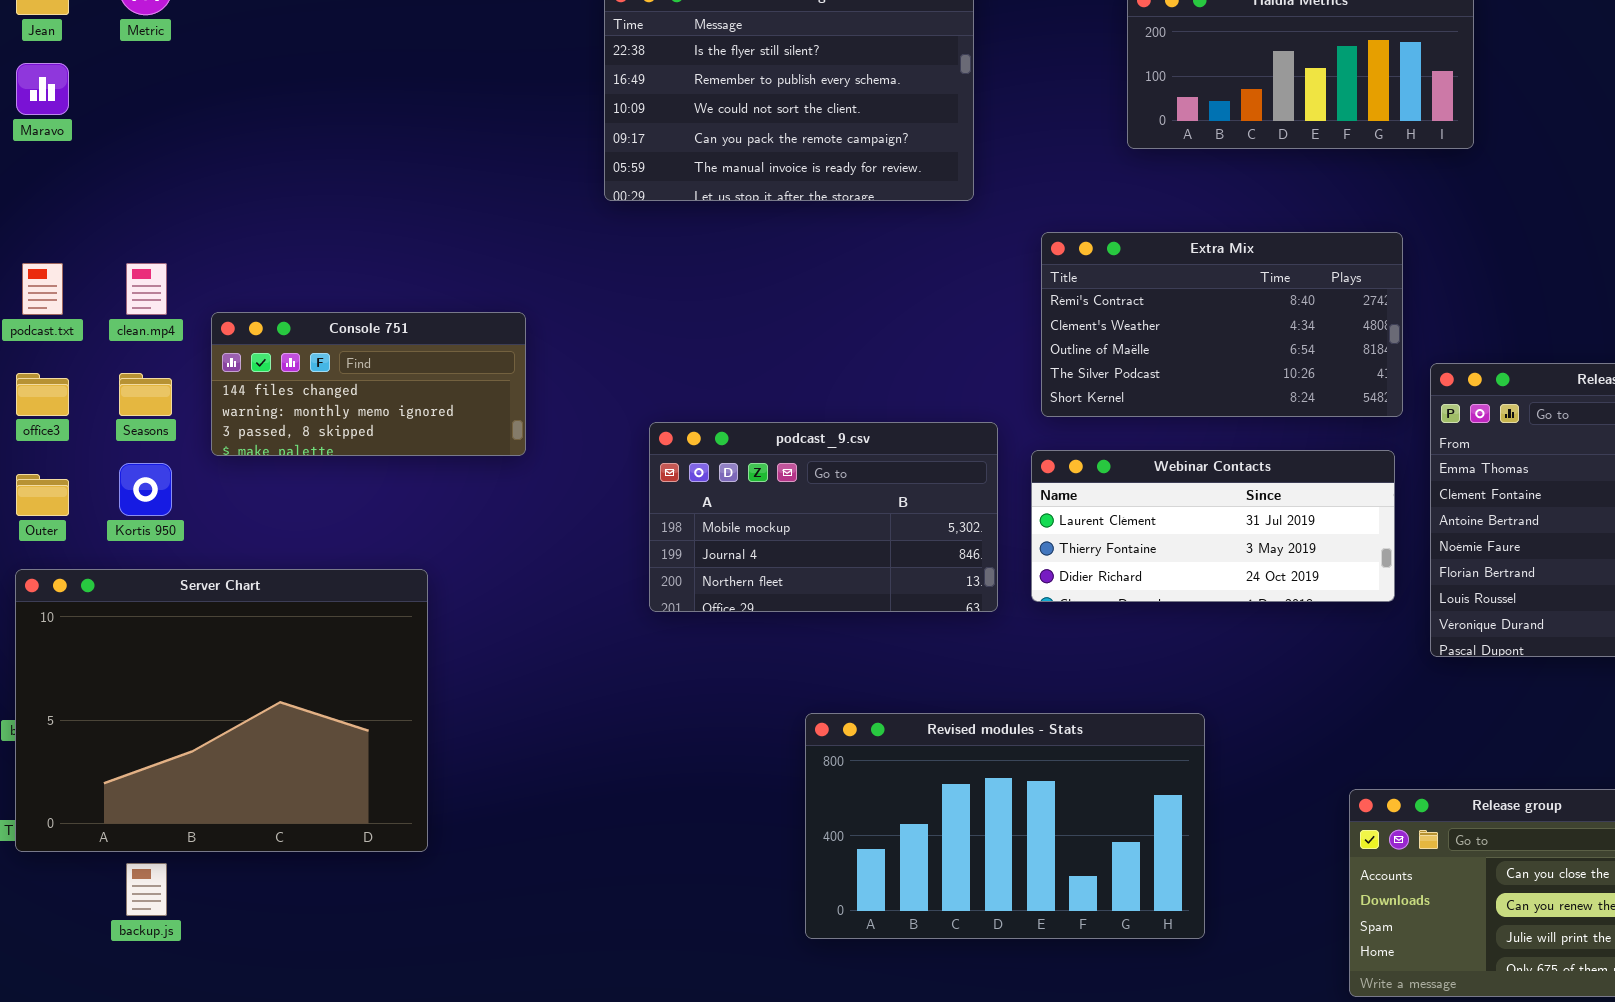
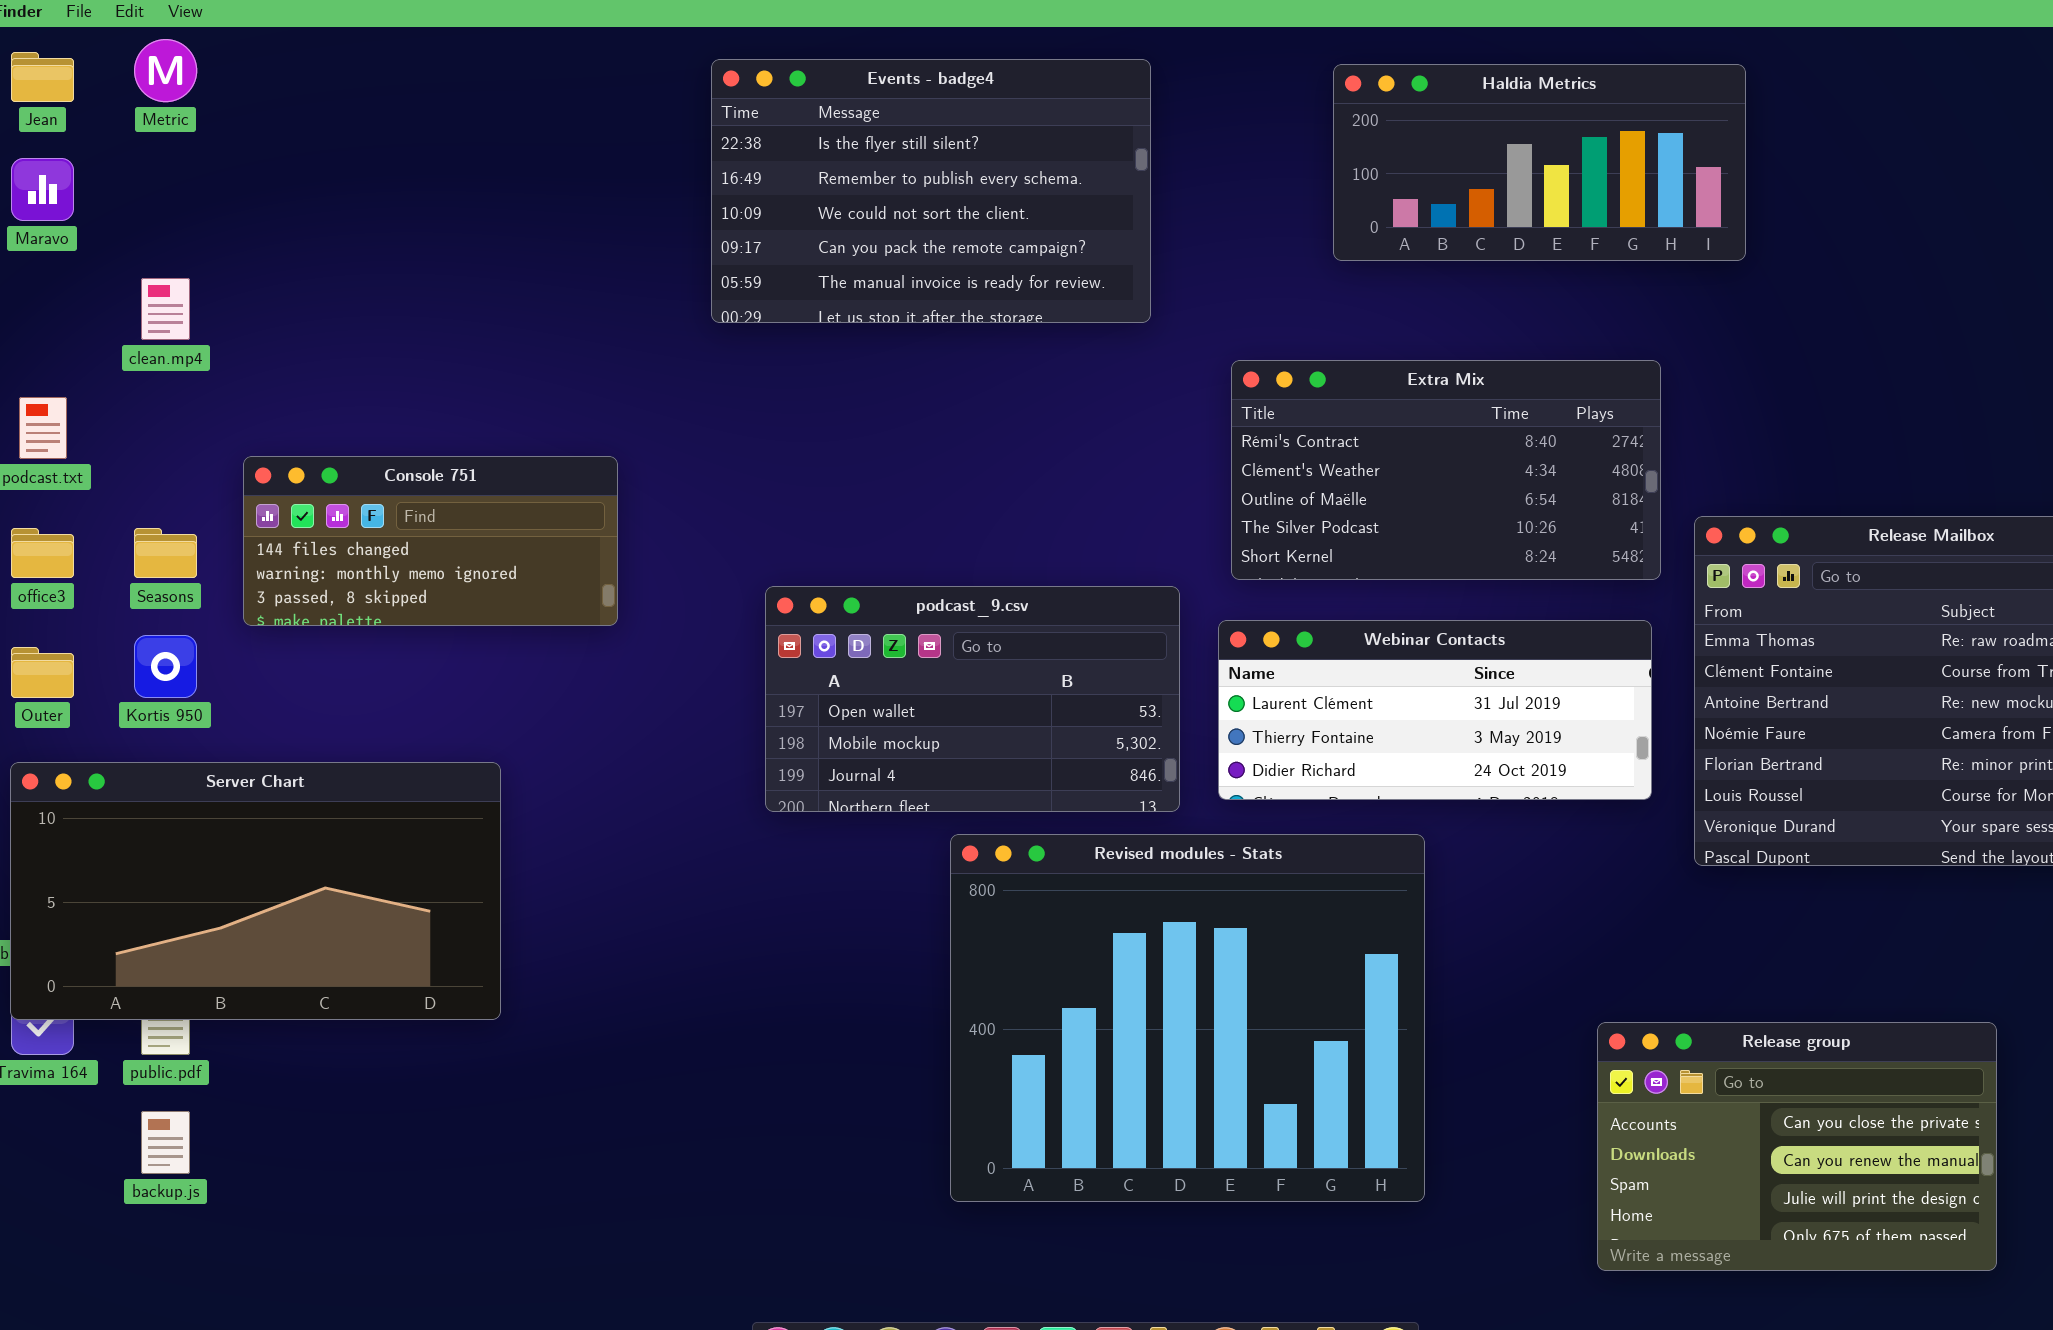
clean.mp4: [126,263,167,315] -> [141,278,190,340], moved
podcast_9.csv: [649,422,998,612] -> [765,586,1180,812], scrolled up 1 row
Server Chart: [15,569,428,852] -> [10,762,501,1020], resized
Revised modules - Stats: [805,713,1205,939] -> [950,834,1425,1202], resized

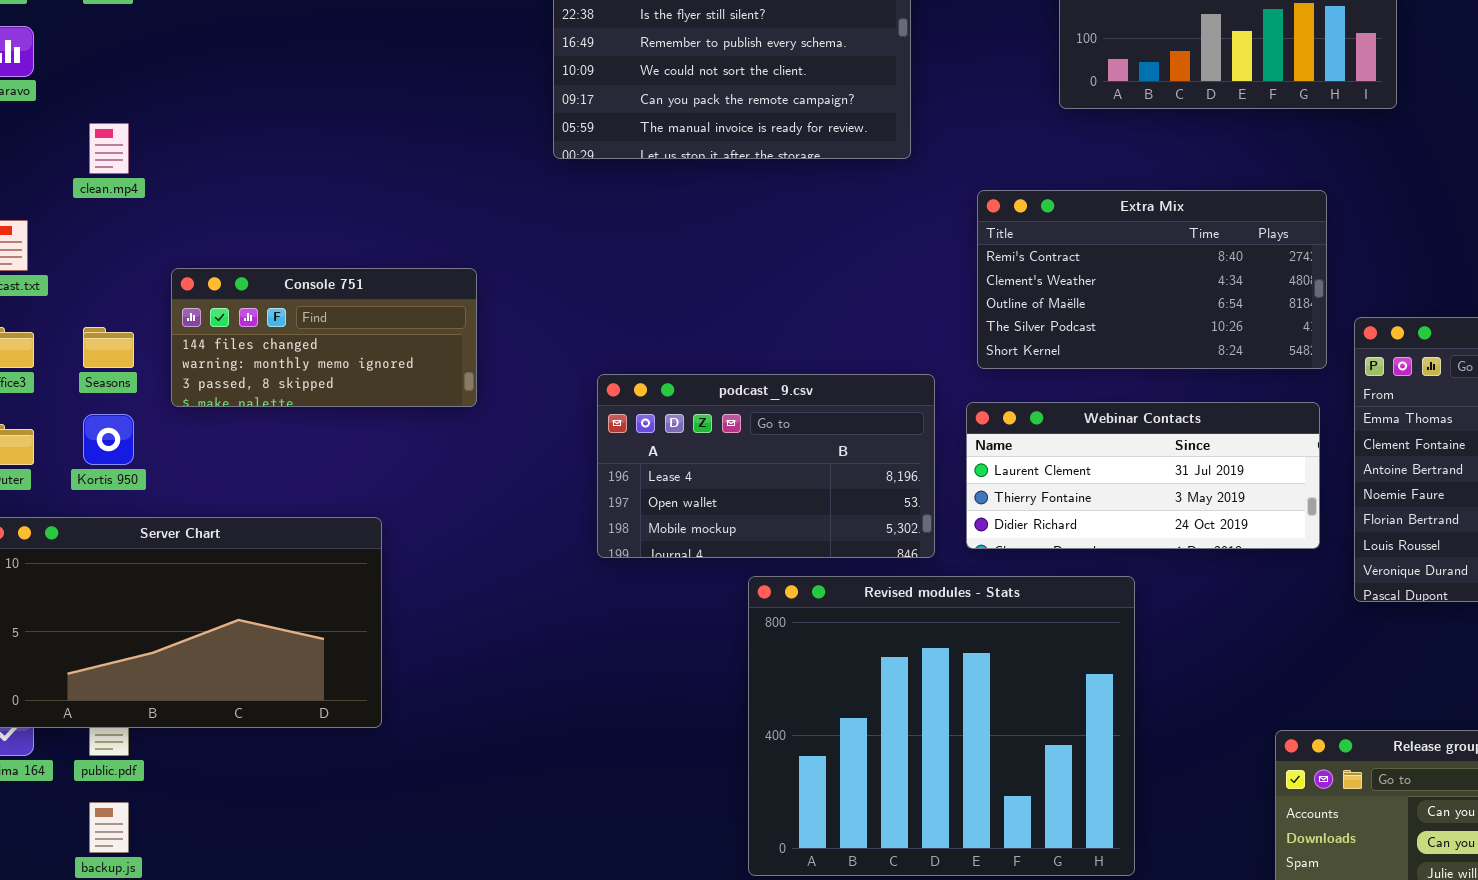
podcast_9.csv: [765,586,1180,812] -> [597,374,935,558], scrolled up 1 row

